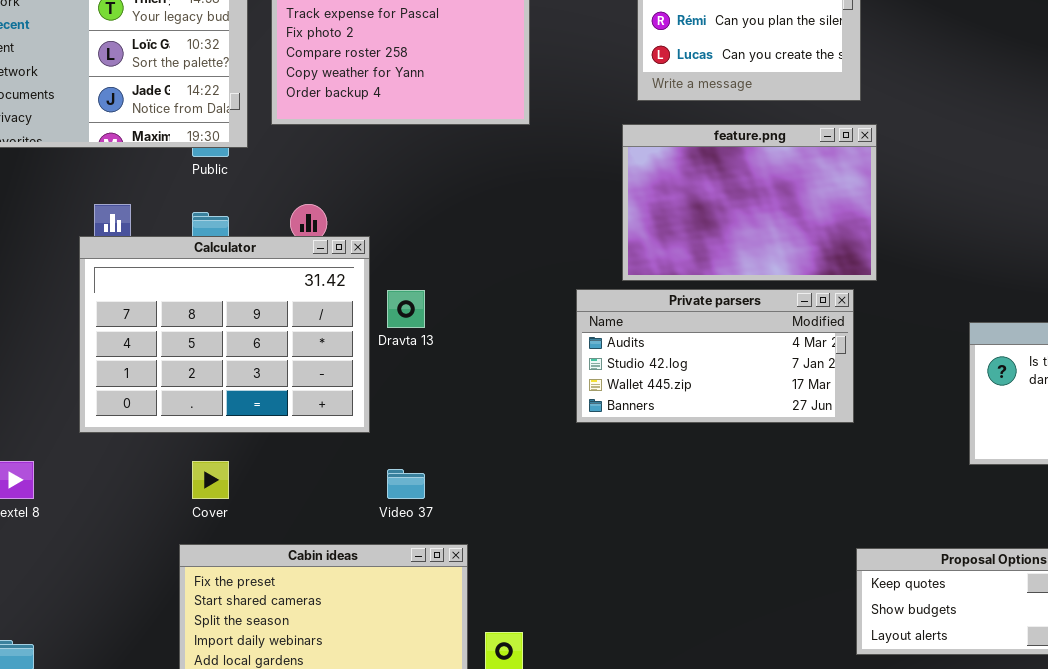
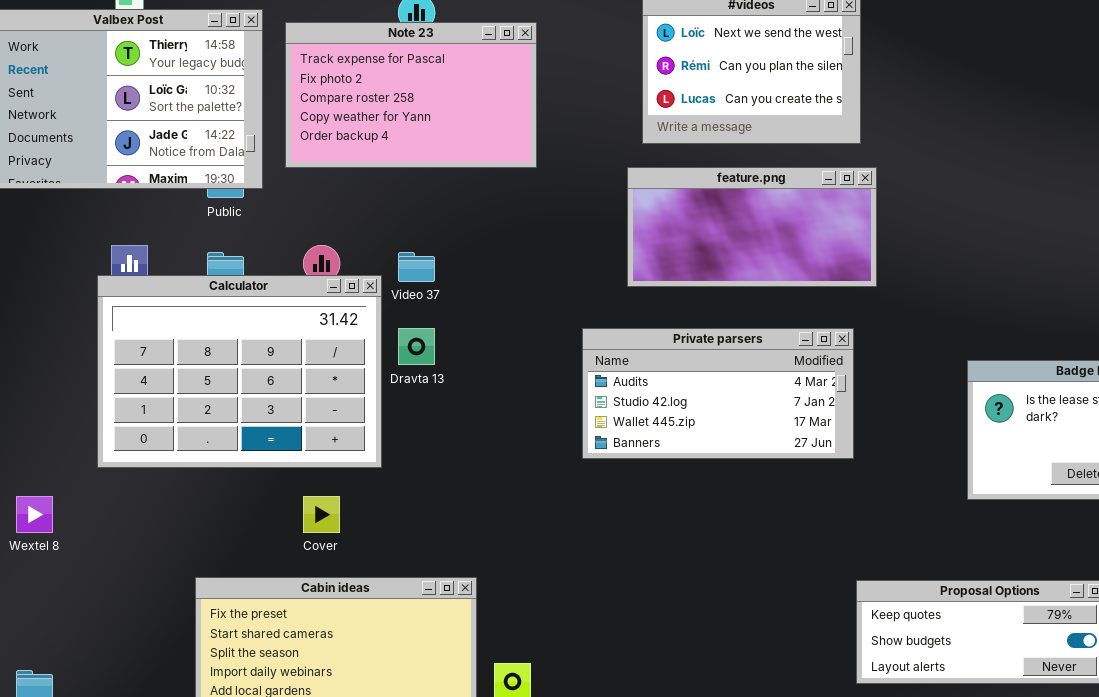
feature.png: [622,124,877,281] -> [627,167,877,287], resized
Cover: [192,461,229,499] -> [303,496,340,533], moved
Video 37: [387,469,425,499] -> [398,252,435,282], moved

